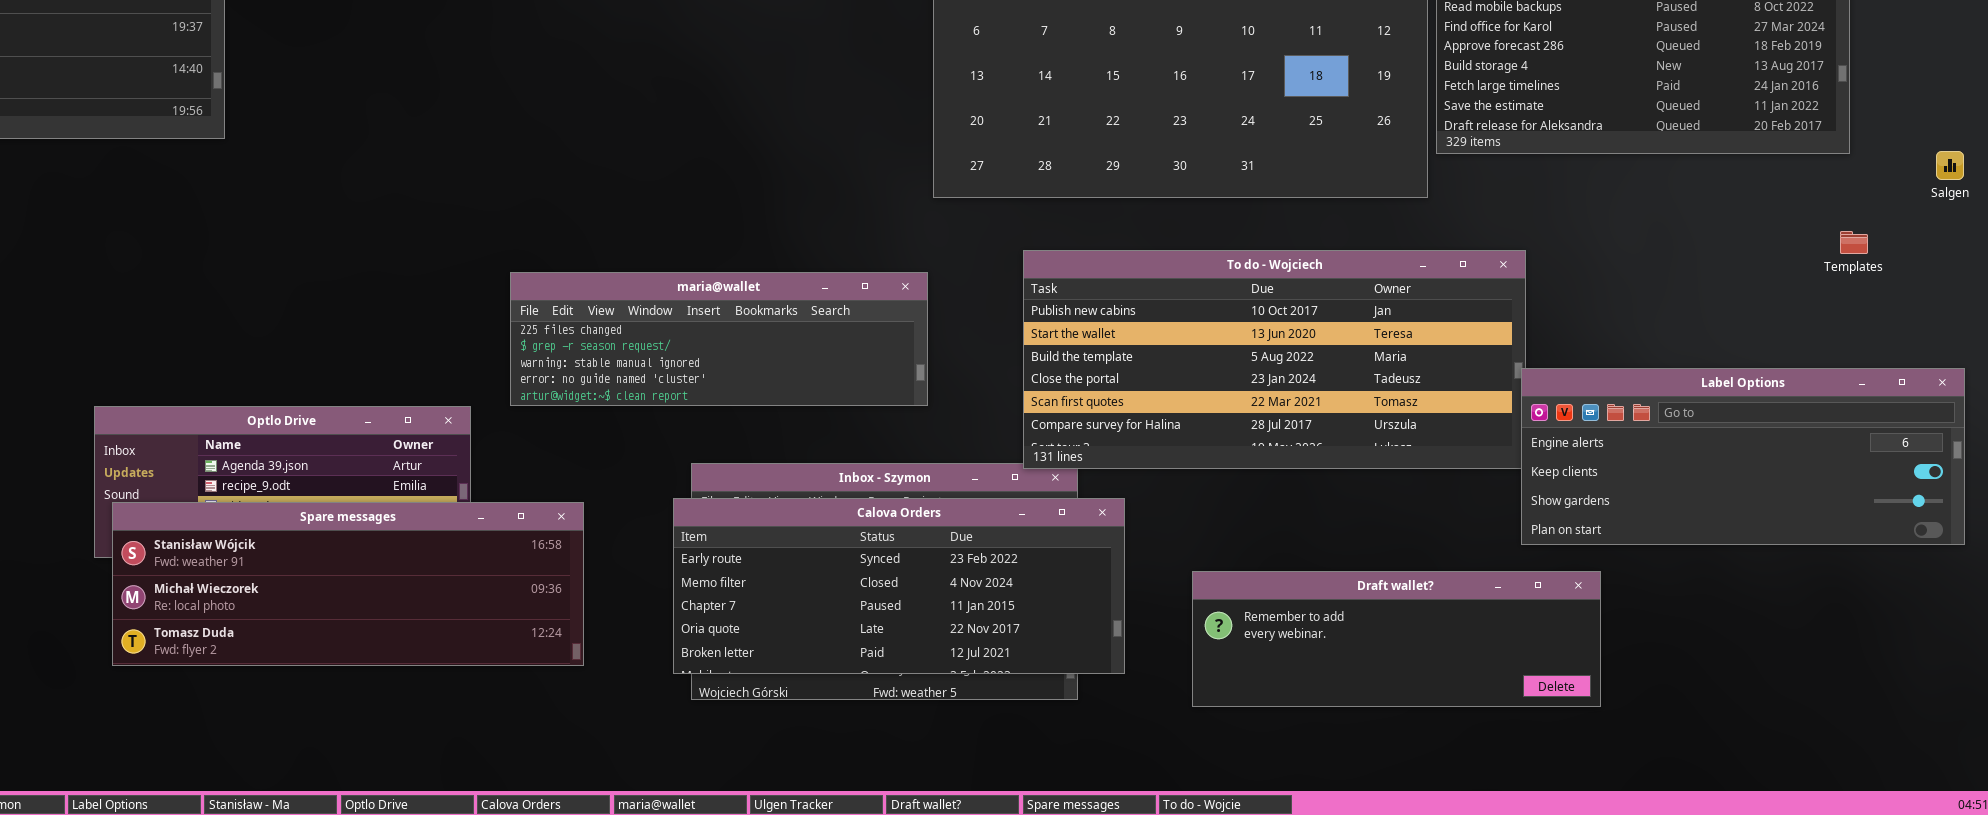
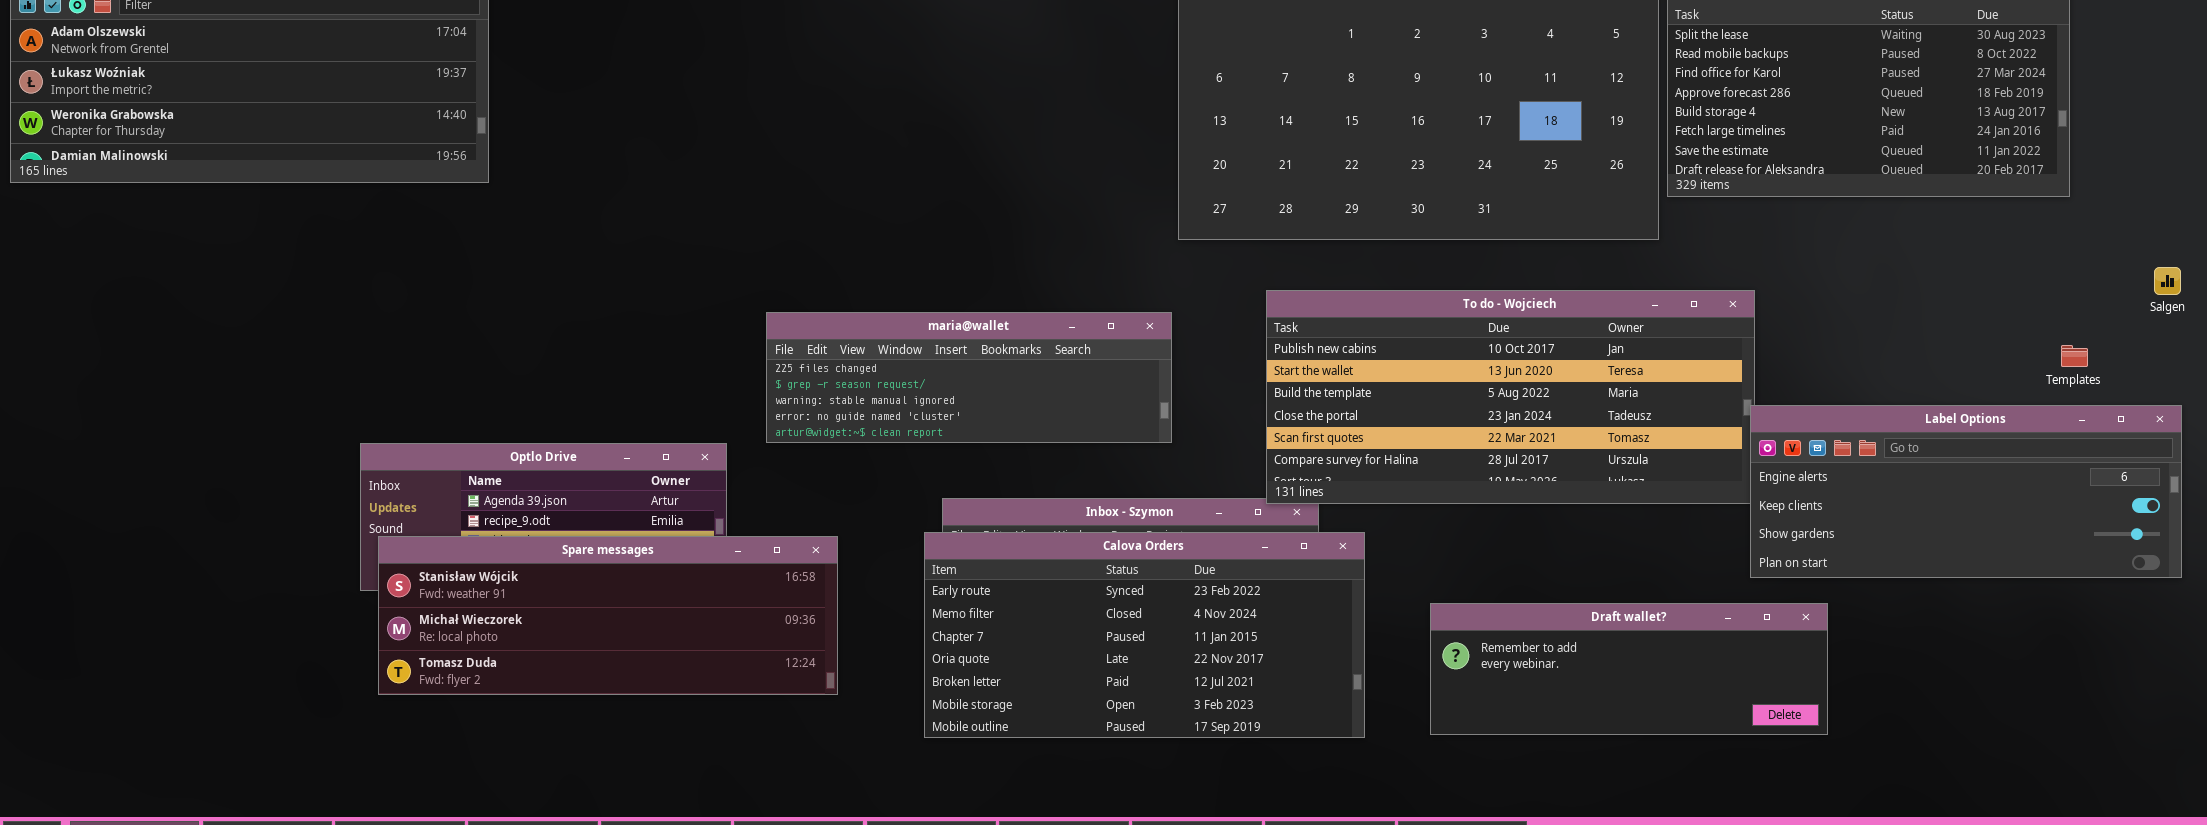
Salgen: [1936,151,1964,180] -> [2154,267,2181,295], moved
Templates: [1840,231,1868,254] -> [2061,345,2088,367], moved
Calova Orders: [673,498,1125,674] -> [924,532,1365,738], resized

